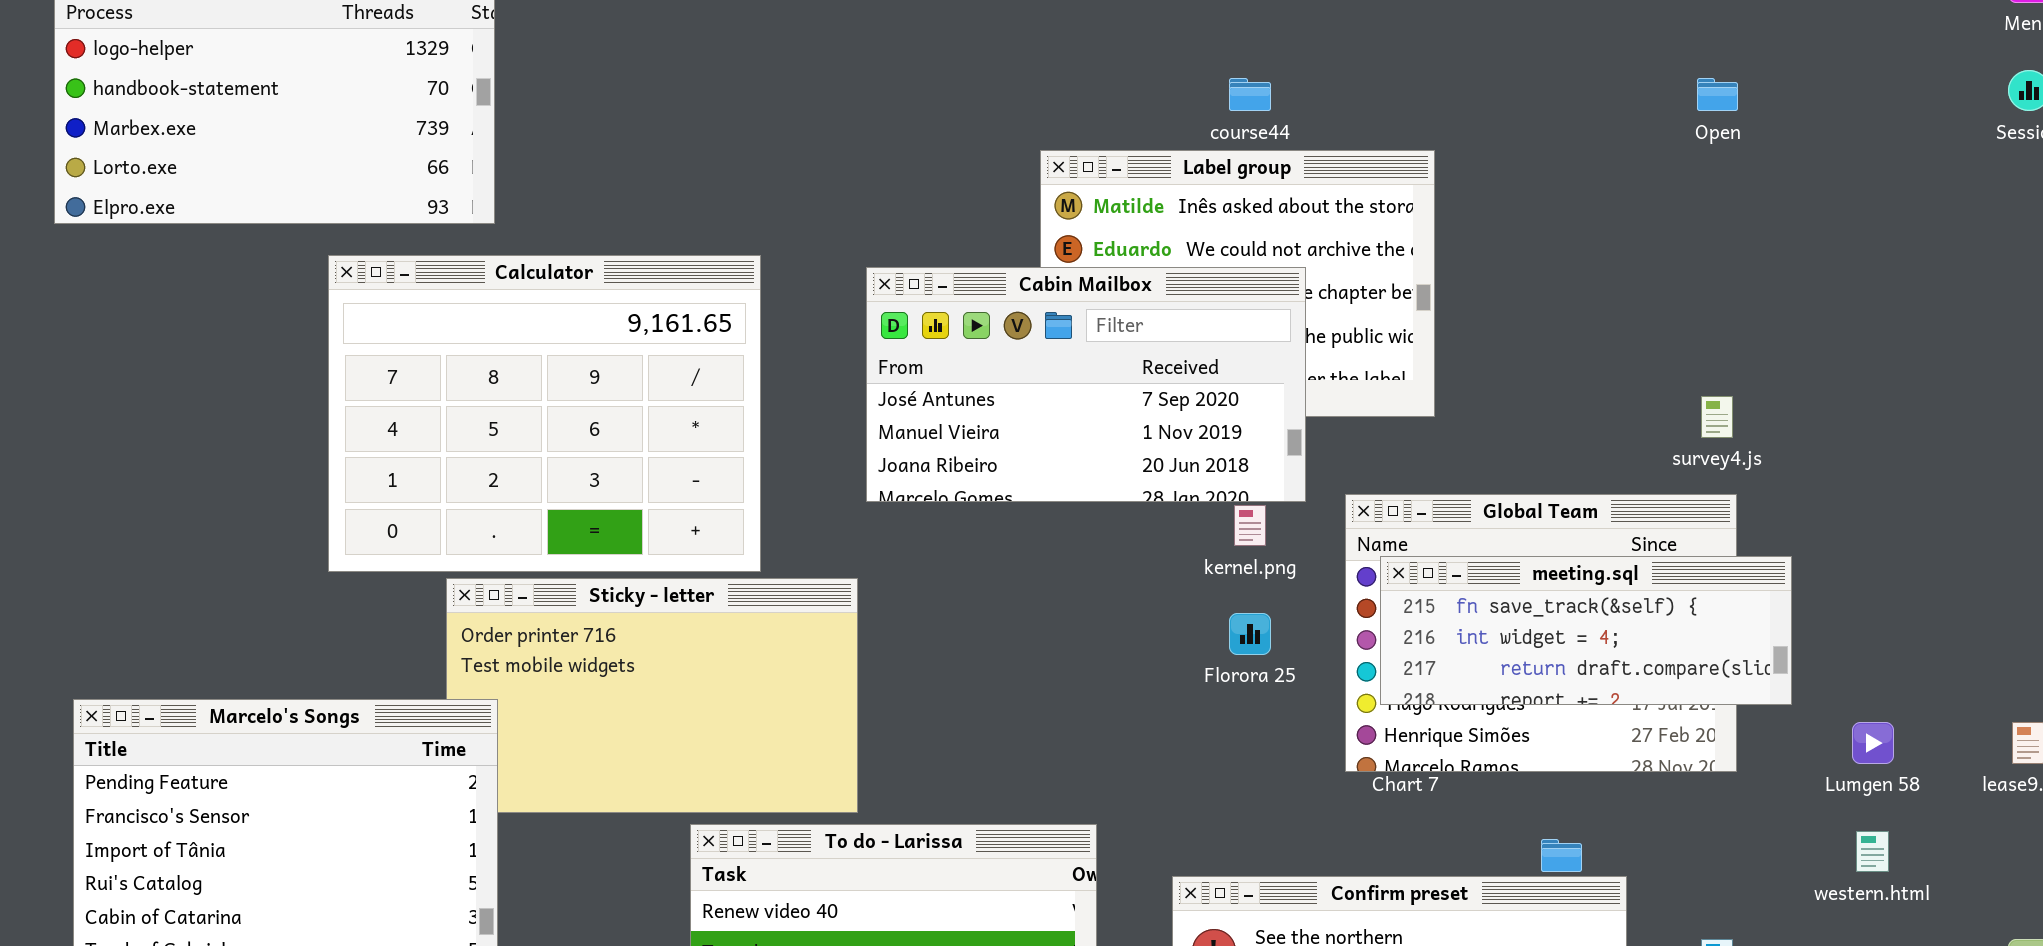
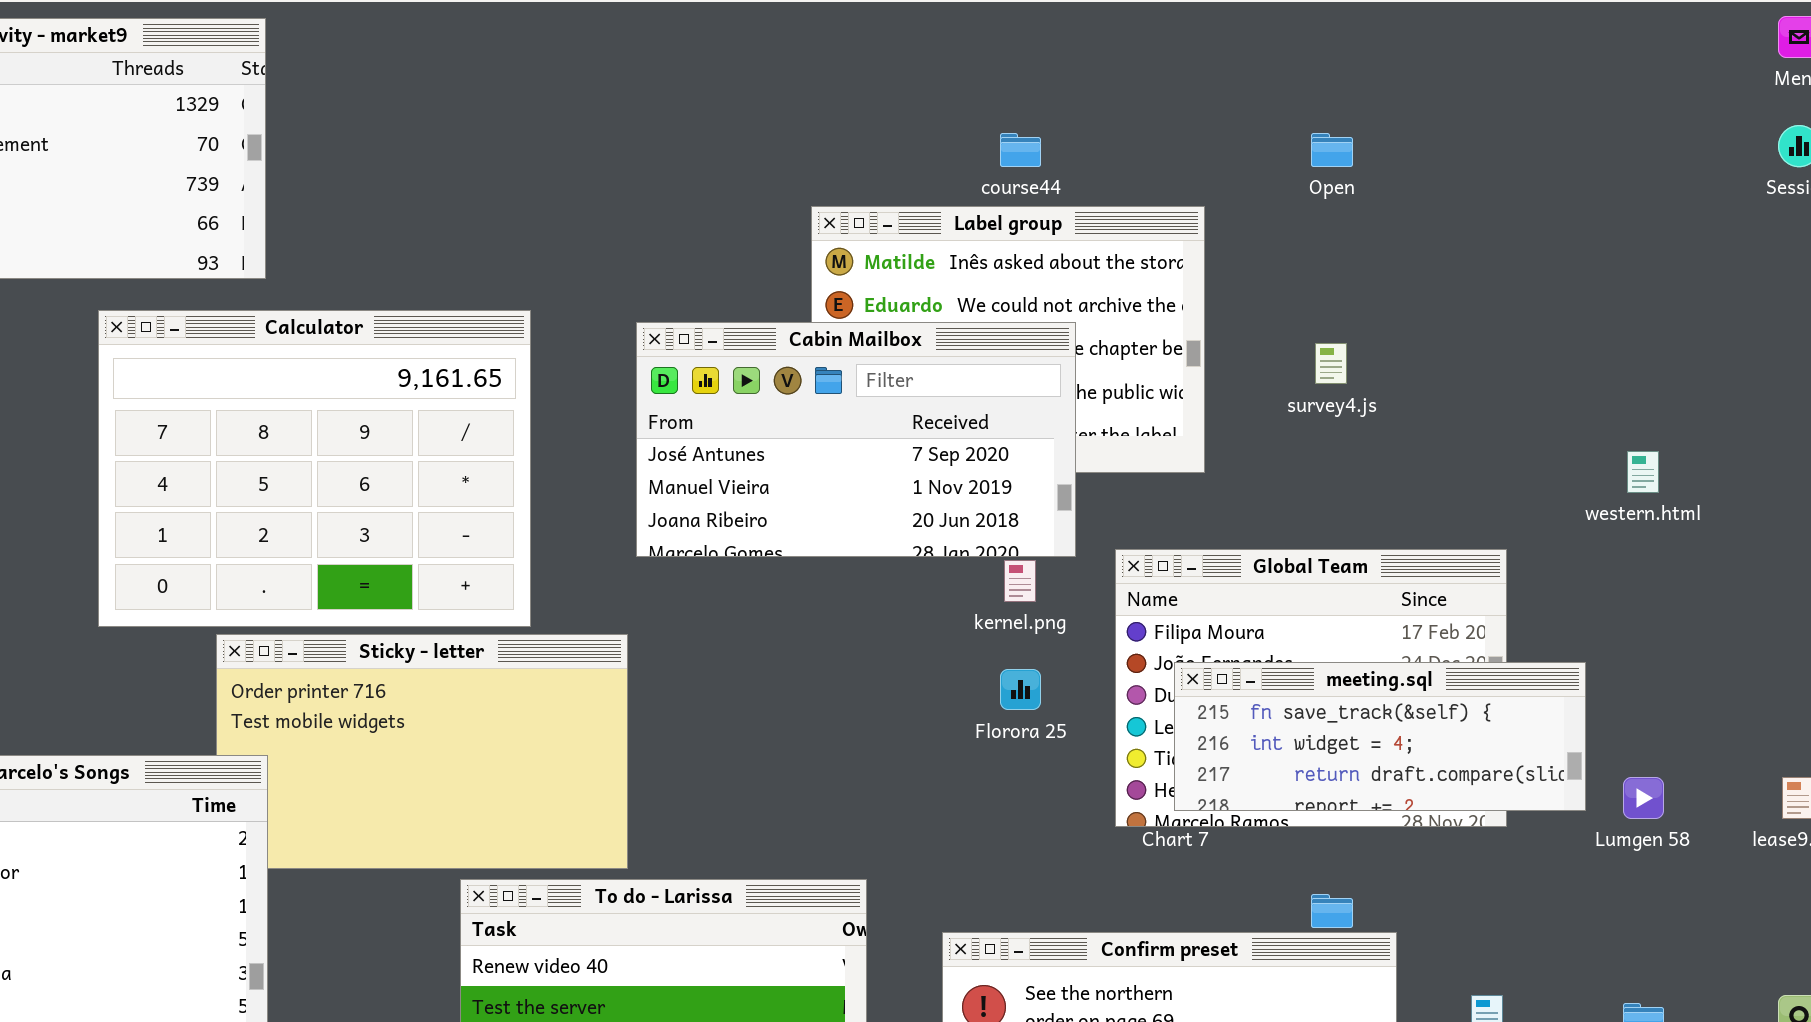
Open: [1697,78,1738,111] -> [1311,133,1353,167], moved
survey4.js: [1701,396,1733,438] -> [1315,343,1347,384], moved
meeting.sql: [1380,556,1792,705] -> [1174,662,1586,811], moved
western.html: [1856,831,1889,872] -> [1627,451,1659,493], moved

